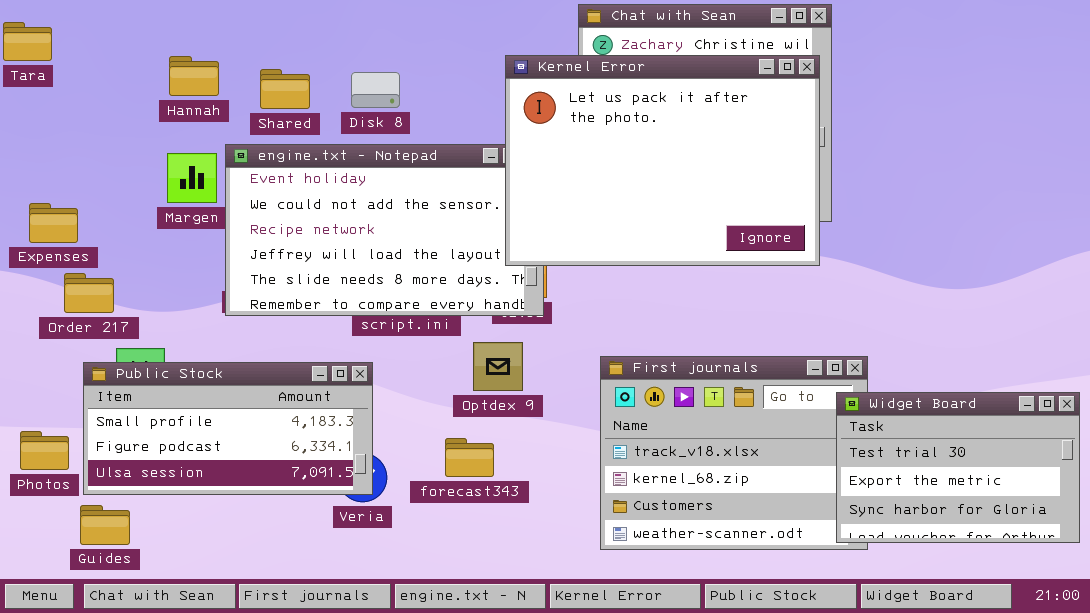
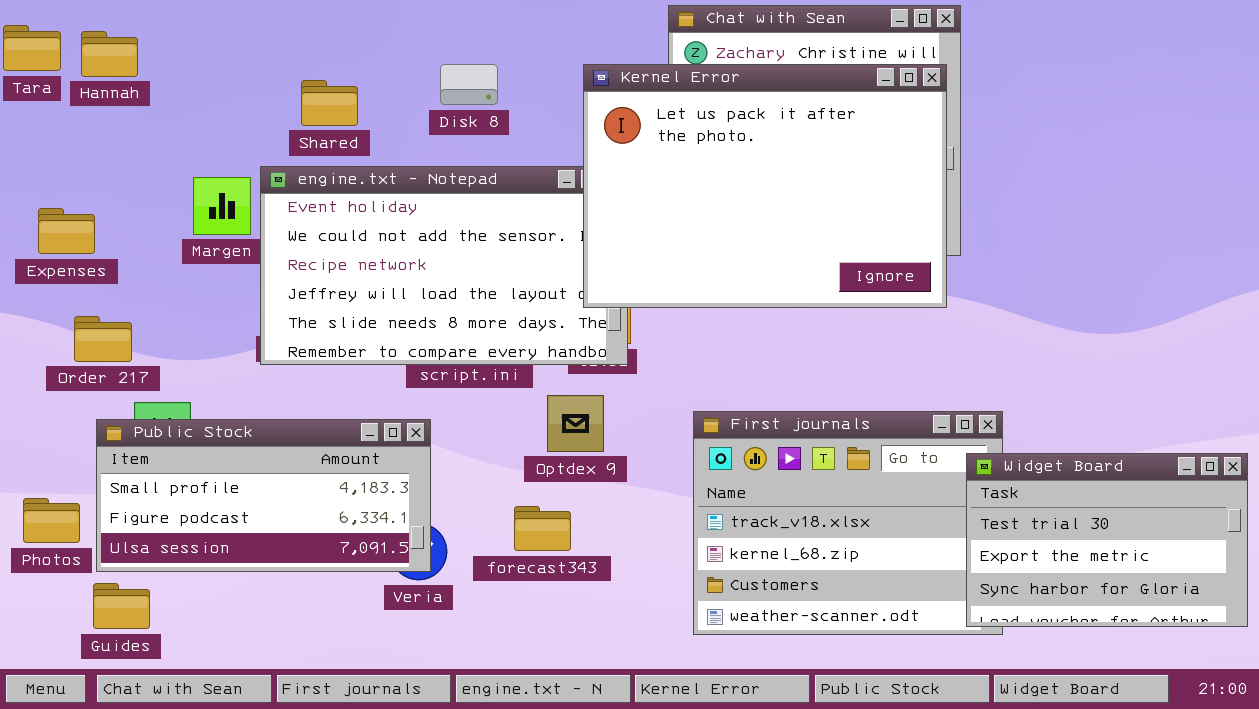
Hannah: [169,56,219,96] -> [81,31,138,77], moved
Disk 8: [351,72,400,108] -> [440,64,498,105], moved
Expenses: [29,203,78,243] -> [38,208,95,254], moved

